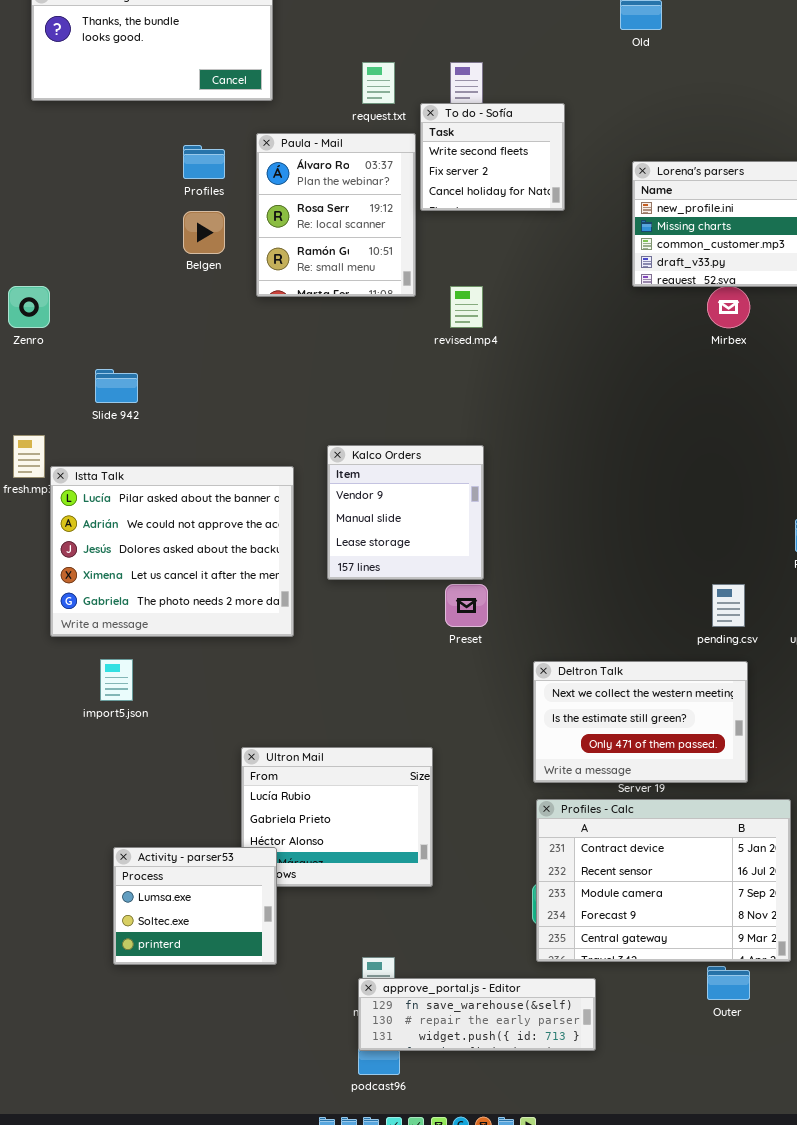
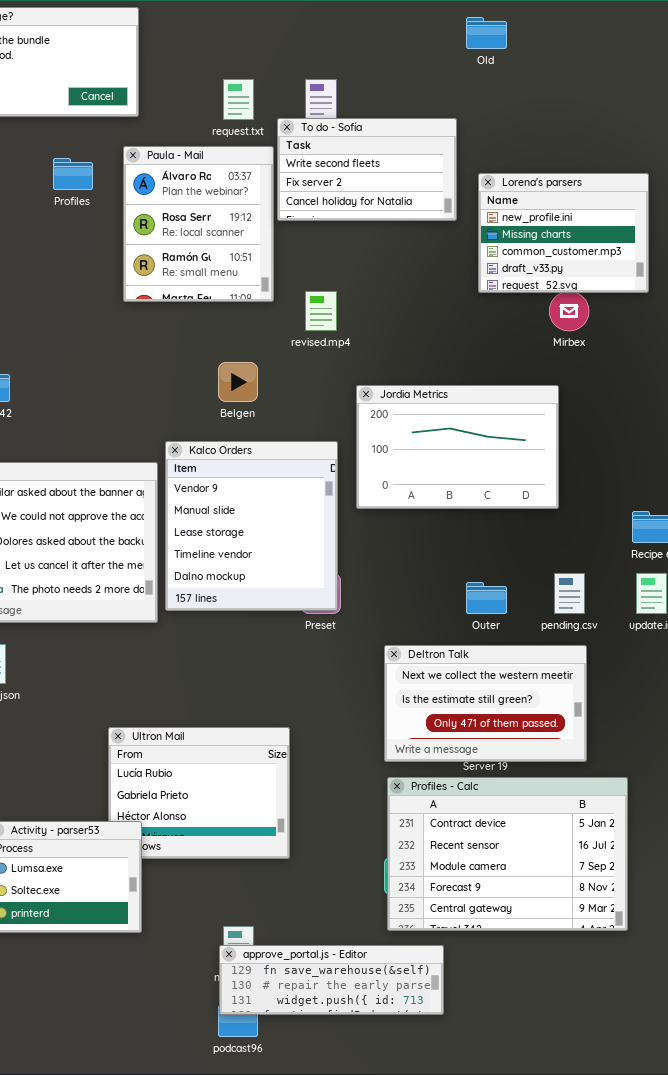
To do - Sofía: [420,103,565,211] -> [277,118,457,221], resized
Belgen: [183,211,225,254] -> [218,362,258,402], moved
Jordia Metrics: none -> [356,385,559,509], opened
Kalco Orders: [327,445,484,580] -> [165,441,338,611], resized
Outer: [707,966,750,1000] -> [466,582,507,614], moved

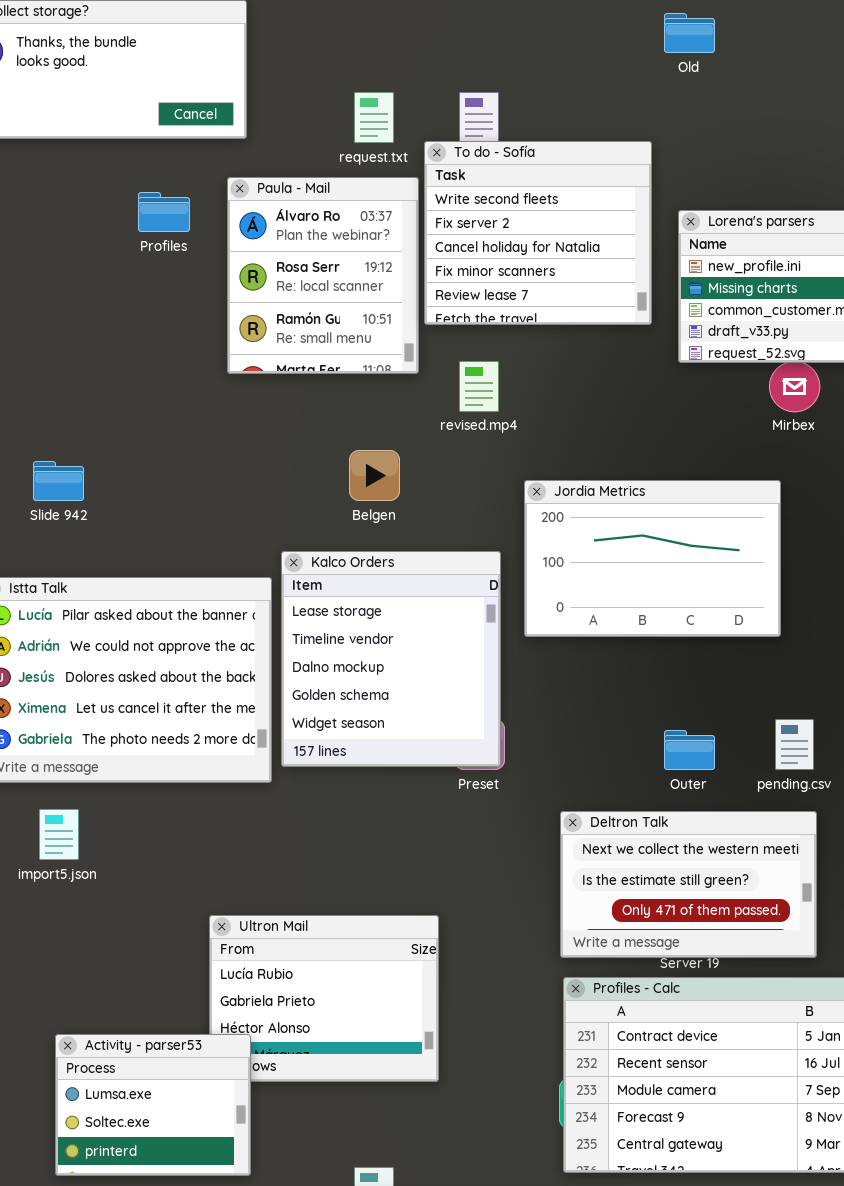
To do - Sofía: [277,118,457,221] -> [424,141,652,325], resized
Kalco Orders: [165,441,338,611] -> [281,551,501,767], scrolled down 2 rows

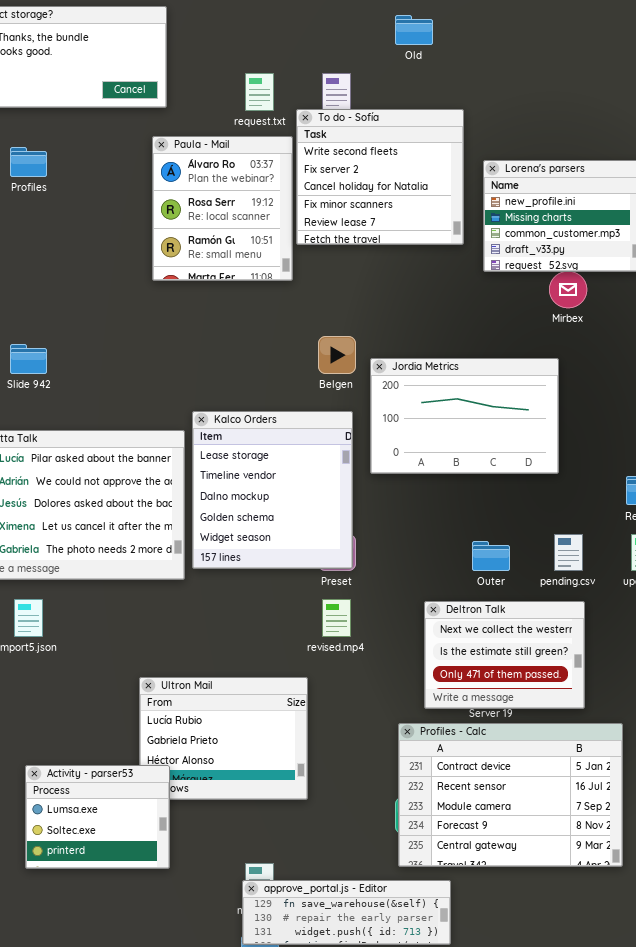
Old: [664,13,715,53] -> [395,15,433,45], moved
Profiles: [138,192,190,232] -> [10,147,47,177], moved
revised.mp4: [459,361,499,412] -> [322,599,351,637], moved
Belgen: [349,450,400,501] -> [318,336,356,374], moved
Deltron Talk: [560,811,817,958] -> [424,601,585,709], resized

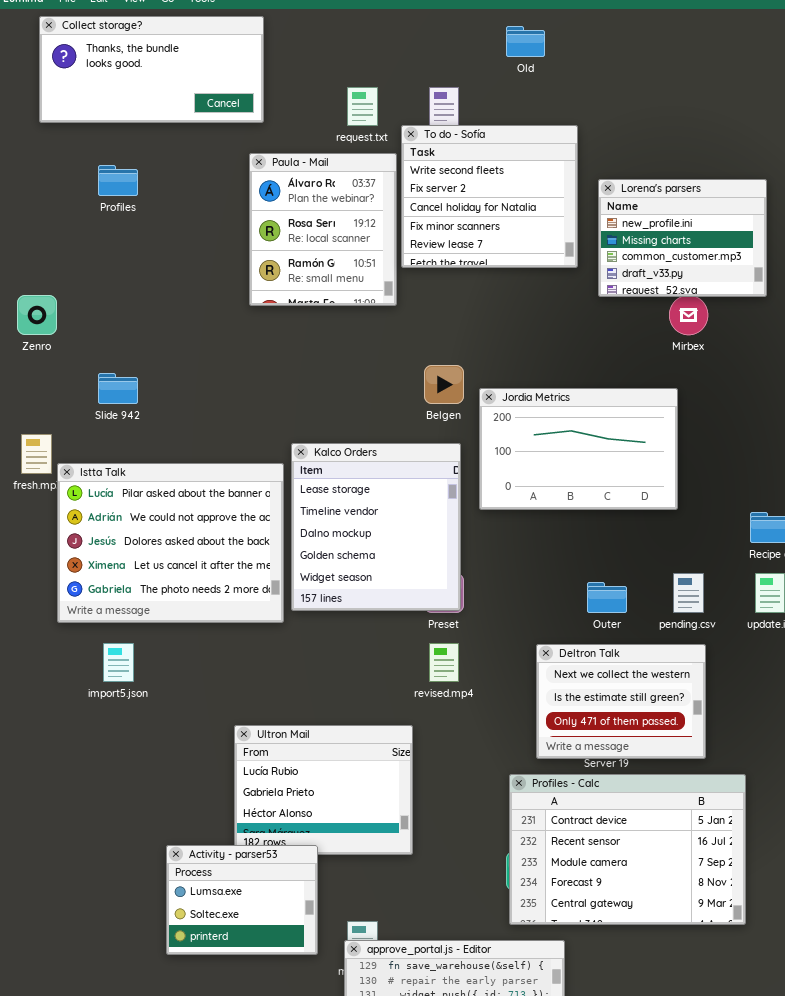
Activity - parser53: [25,765,170,869] -> [166,845,318,955], moved

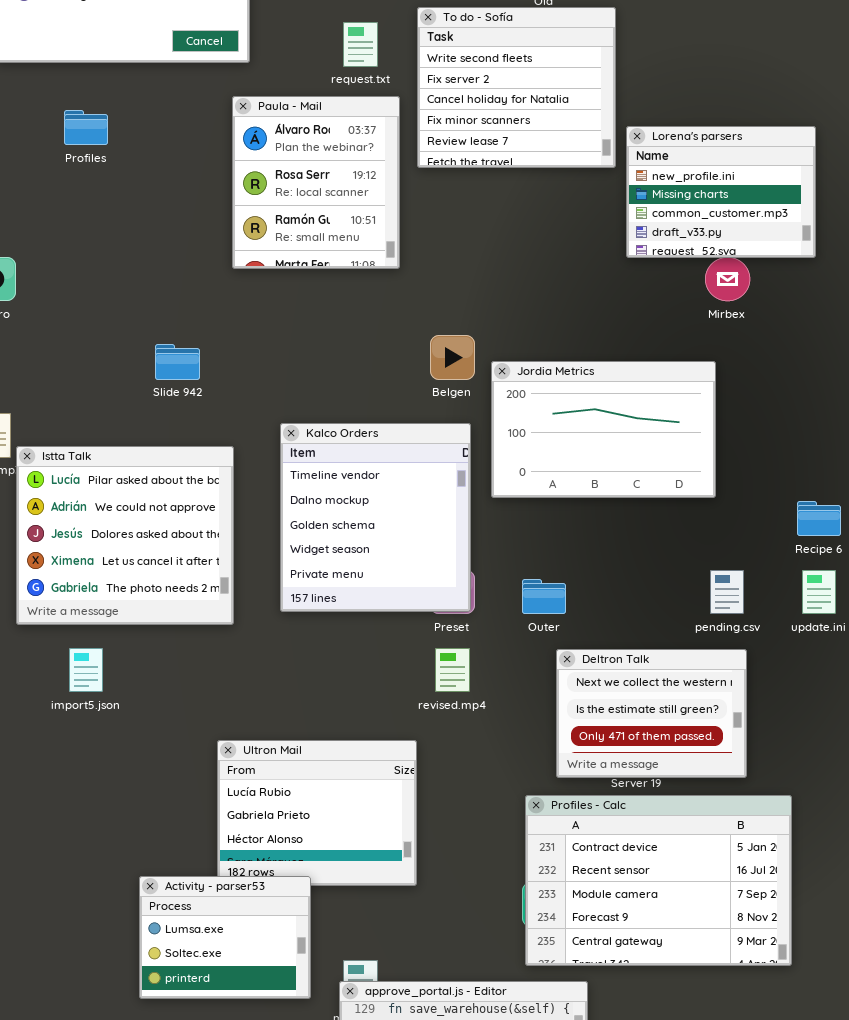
To do - Sofía: [401,125,578,268] -> [417,7,616,168], moved
Slide 942: [98,373,138,404] -> [155,344,200,380], moved
Kalco Orders: [291,443,461,611] -> [280,423,471,612], scrolled down 1 row
Istta Talk: [57,463,284,623] -> [16,446,234,625], resized
Outer: [587,582,627,613] -> [522,579,566,614], moved

